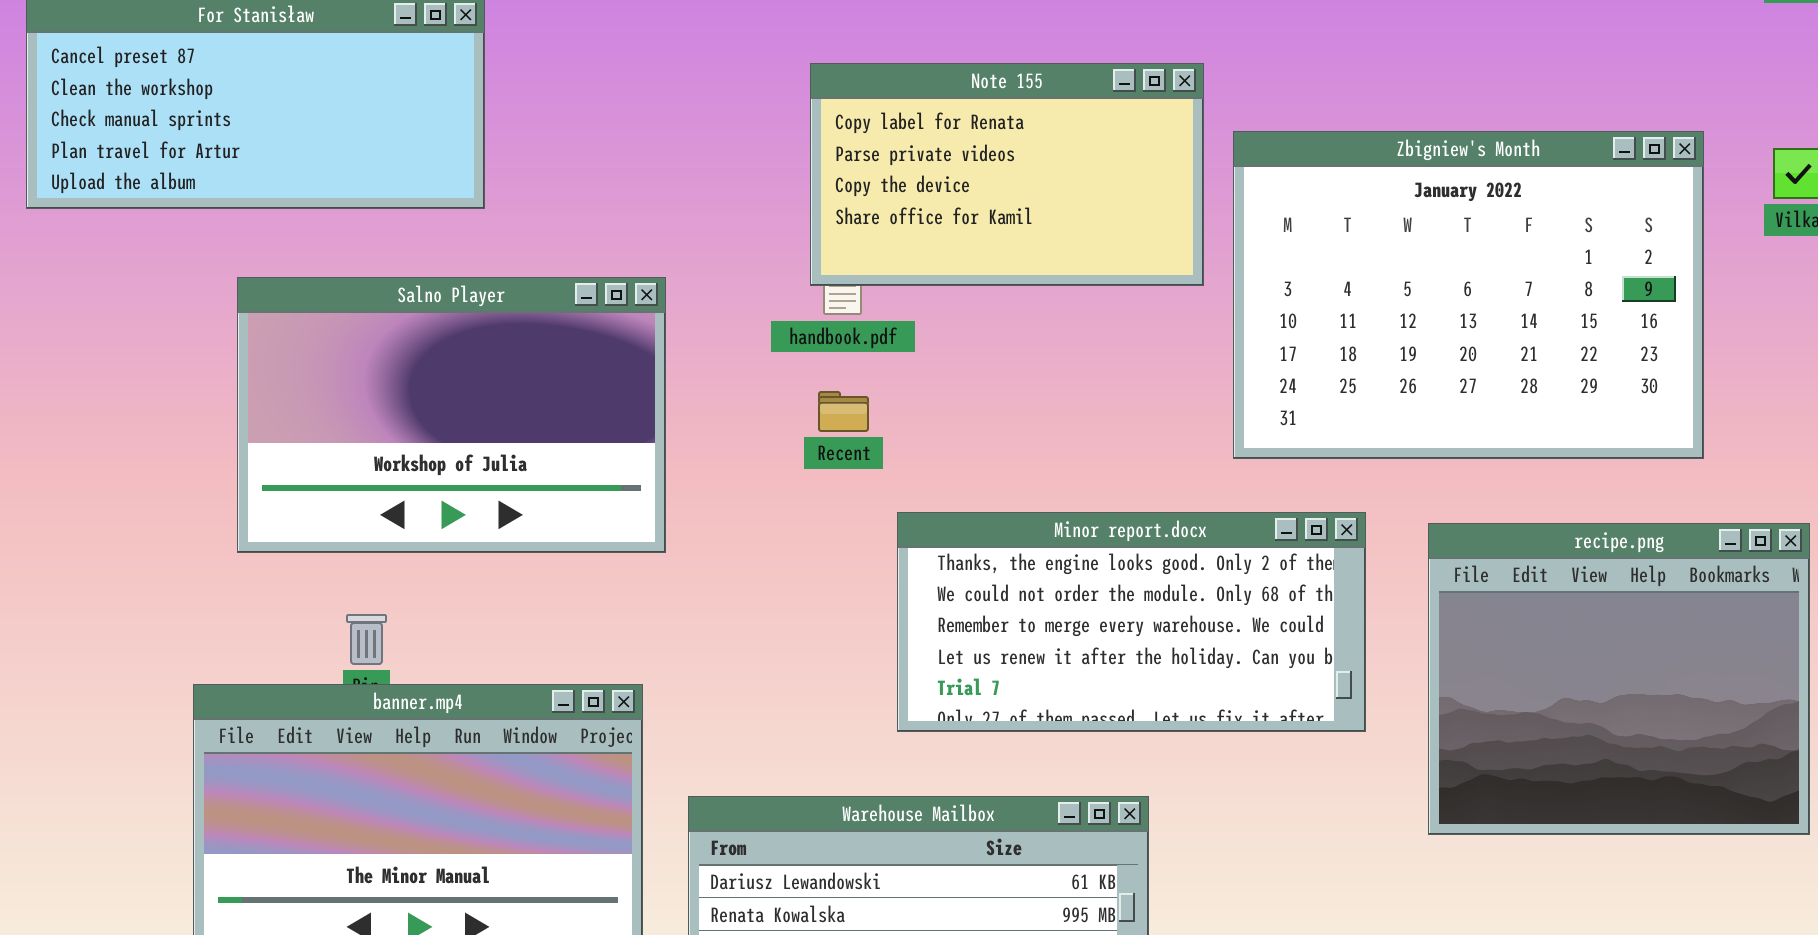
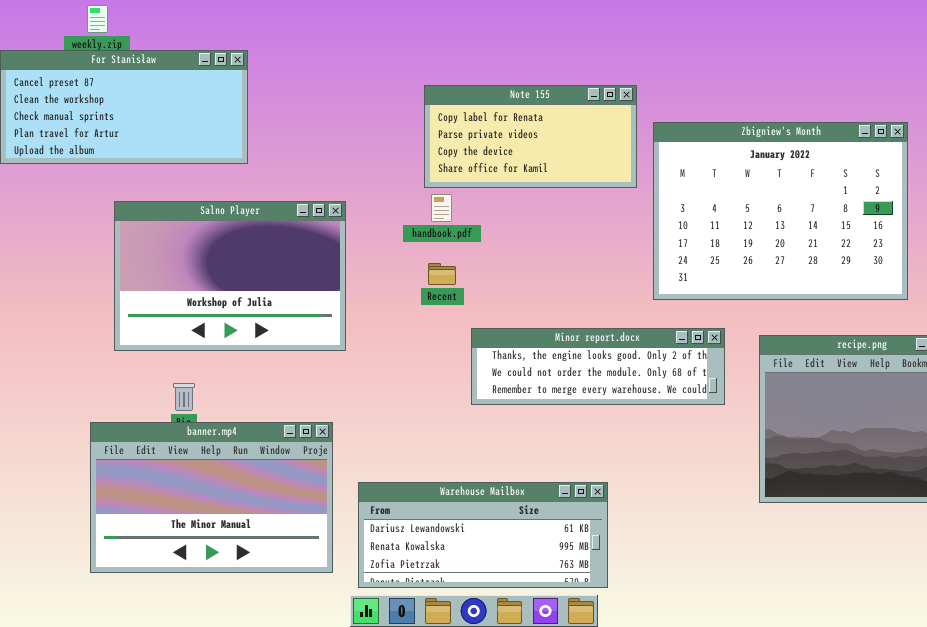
Note 155: [810,63,1204,286] -> [424,85,637,188], resized
Minor report.docx: [897,512,1366,732] -> [471,328,725,405], resized

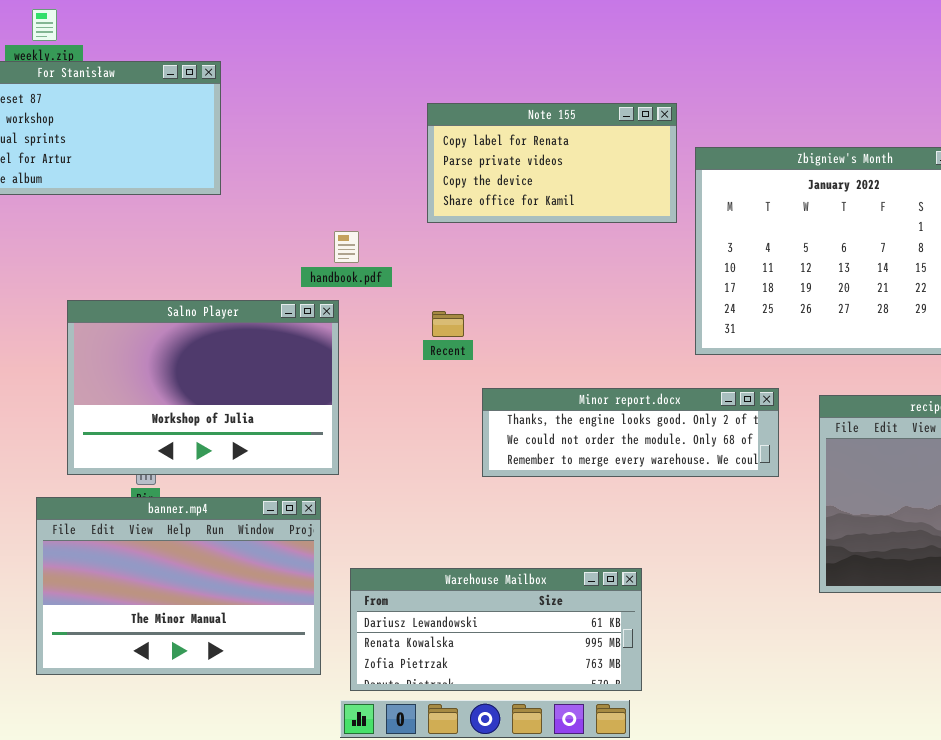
handbook.pdf: [431,194,452,222] -> [334,231,359,263], moved
Salno Player: [114,201,346,351] -> [67,300,339,475], moved

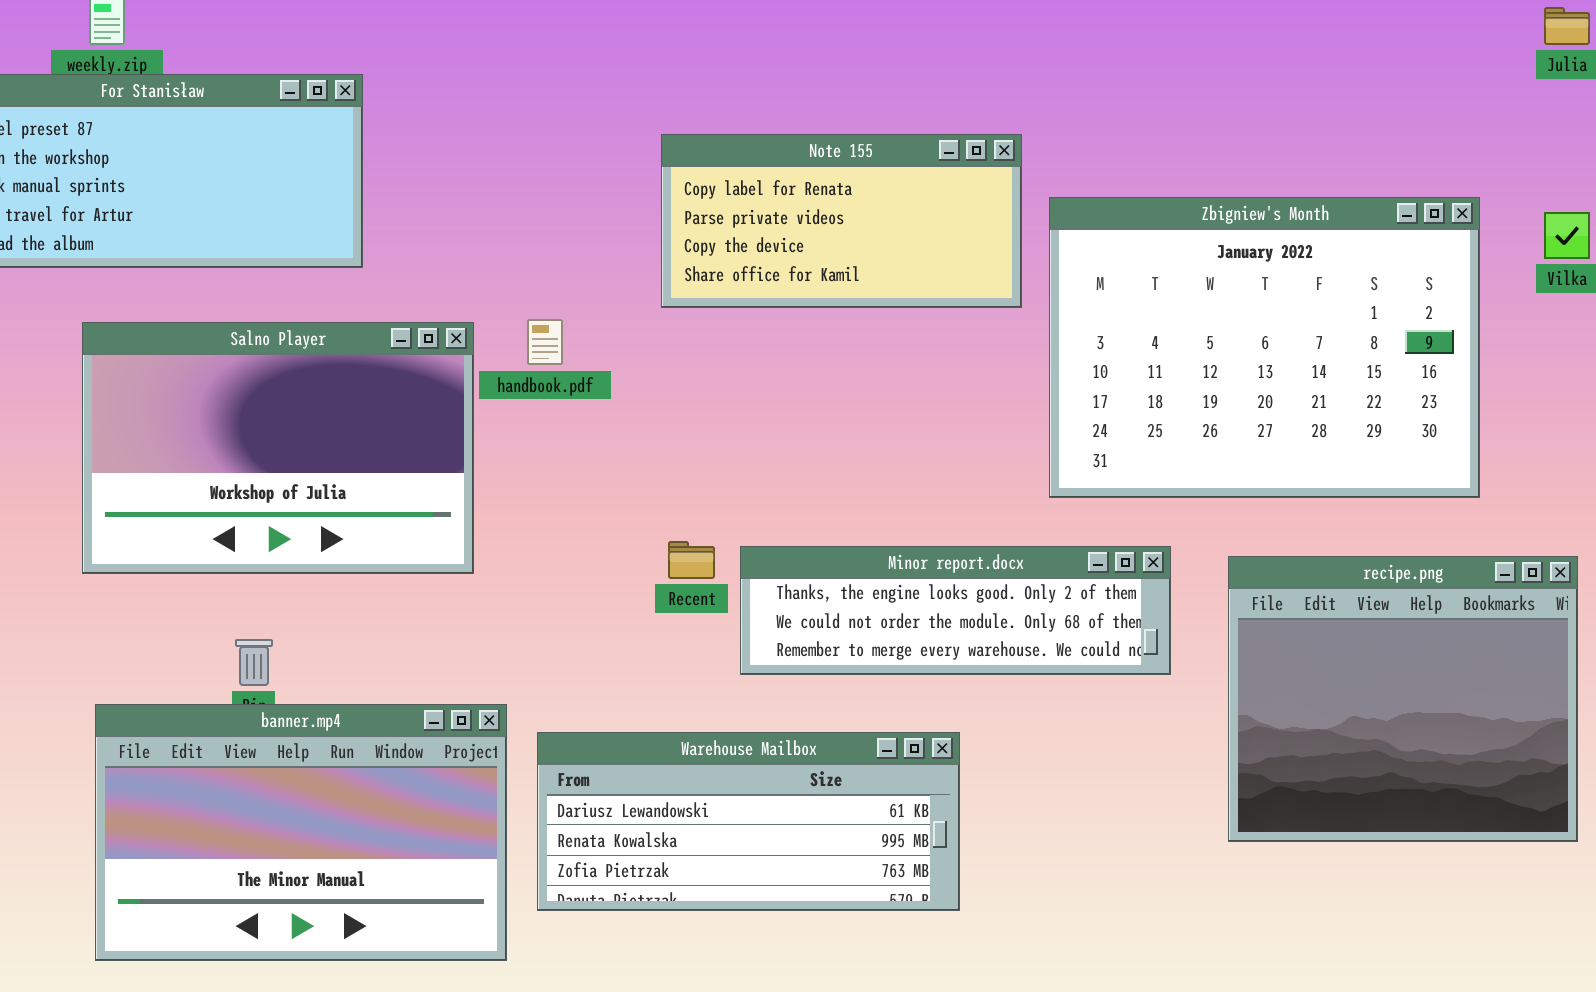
Salno Player: [67,300,339,475] -> [82,322,474,574], moved
Recent: [432,311,464,337] -> [668,541,715,579], moved
Warehouse Mailbox: [350,568,642,691] -> [537,732,960,911], moved

